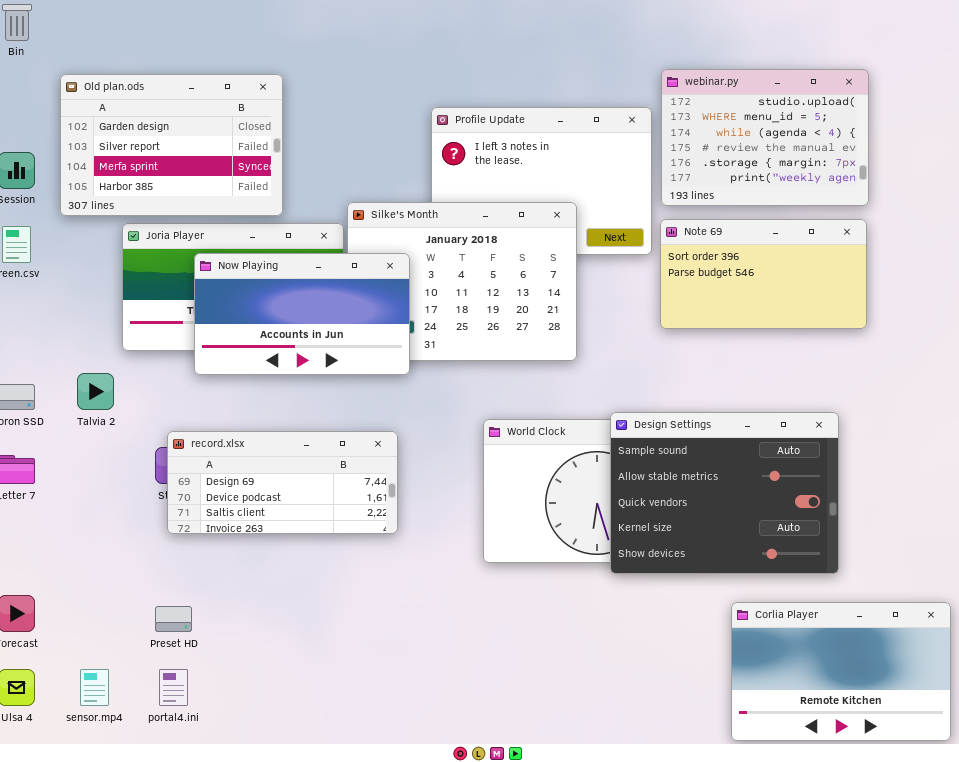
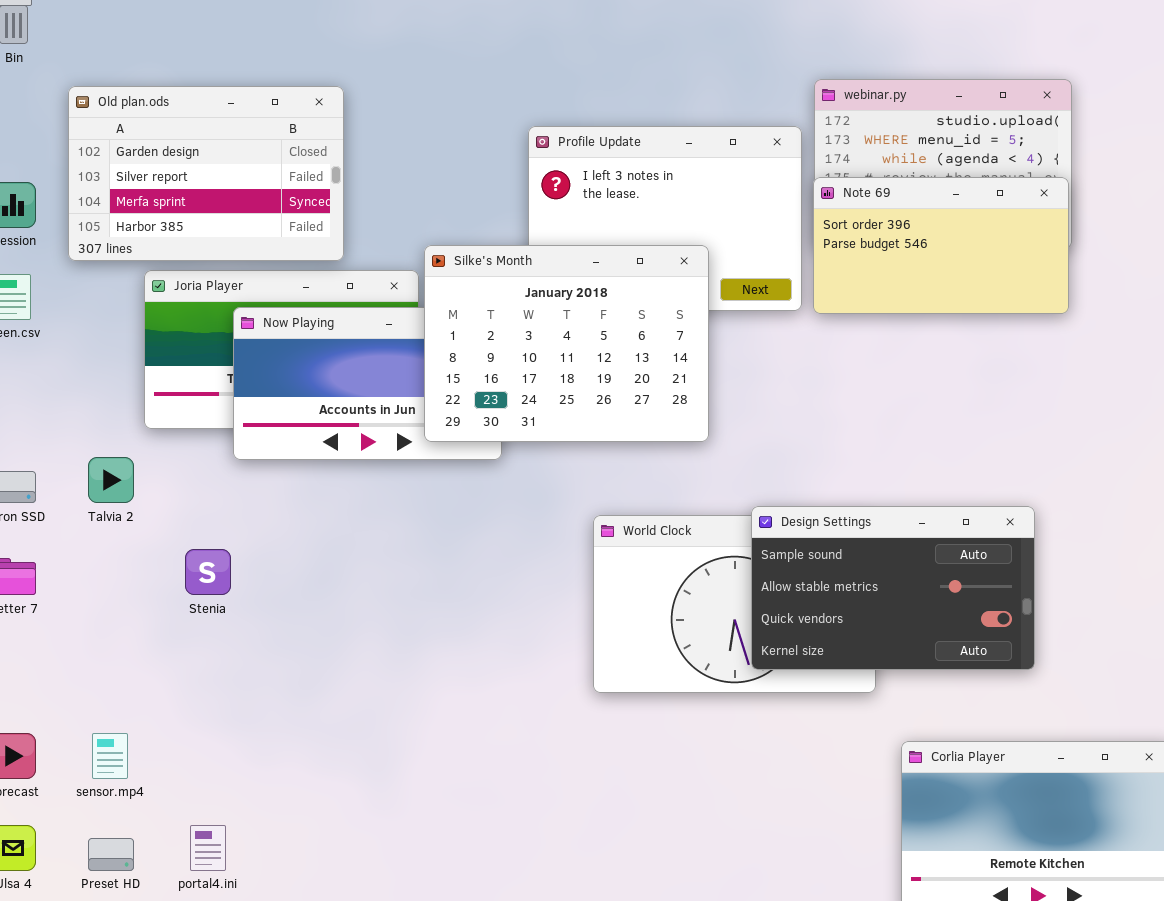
Silke's Month: [347,202,577,361] -> [424,245,709,442], raised
Note 69: [660,219,867,329] -> [813,177,1069,314], moved
Design Settings: [610,412,839,574] -> [751,506,1035,670], resized
record.xlsx: [167,431,398,534] -> none, closed
Preset HD: [155,606,192,632] -> [88,838,134,871], moved
sensor.mp4: [80,669,109,706] -> [92,733,128,779], moved

